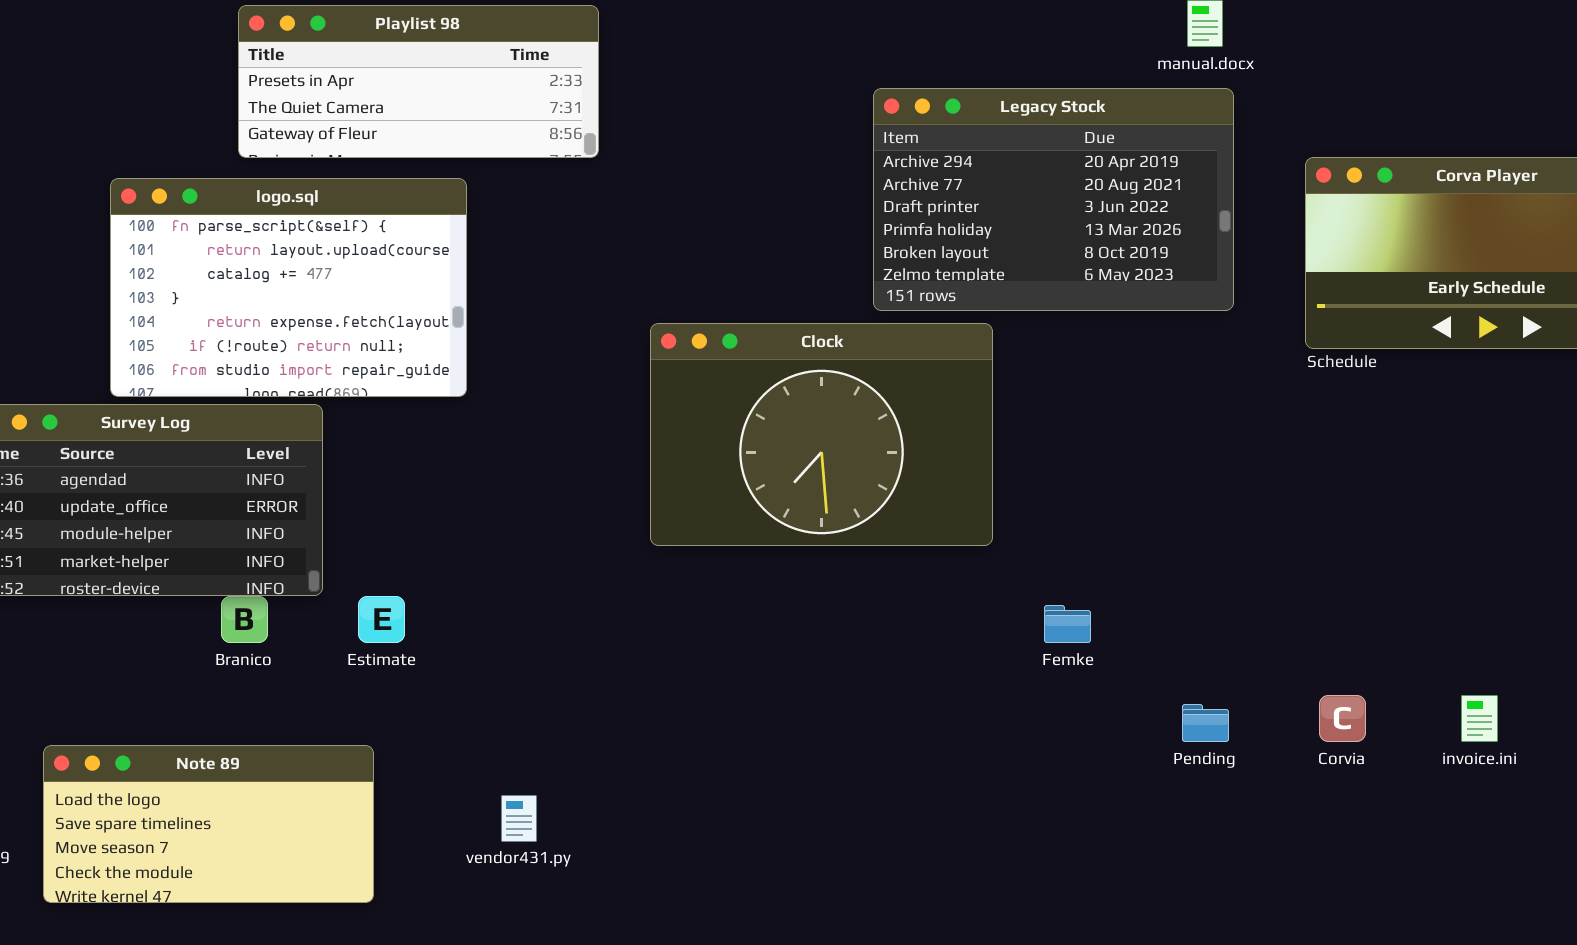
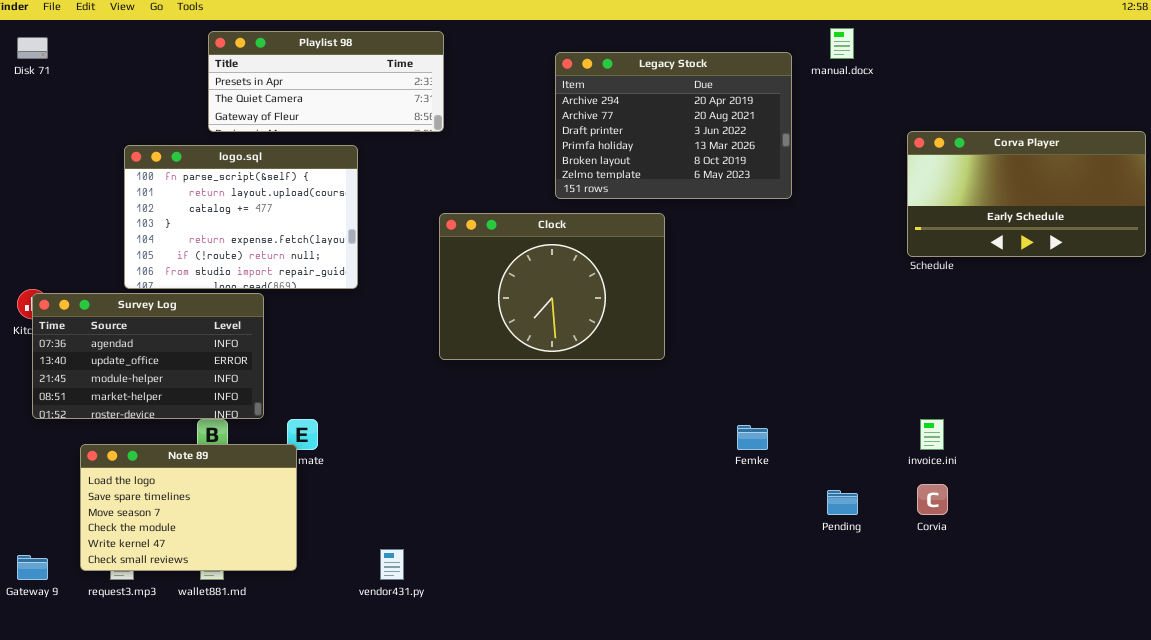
Legacy Stock: [873,88,1234,311] -> [555,52,792,199], moved
Clock: [650,323,993,546] -> [439,213,665,360], moved
invoice.ini: [1461,695,1498,742] -> [920,419,944,450], moved
Note 89: [43,745,374,903] -> [80,444,297,571], moved, resized

